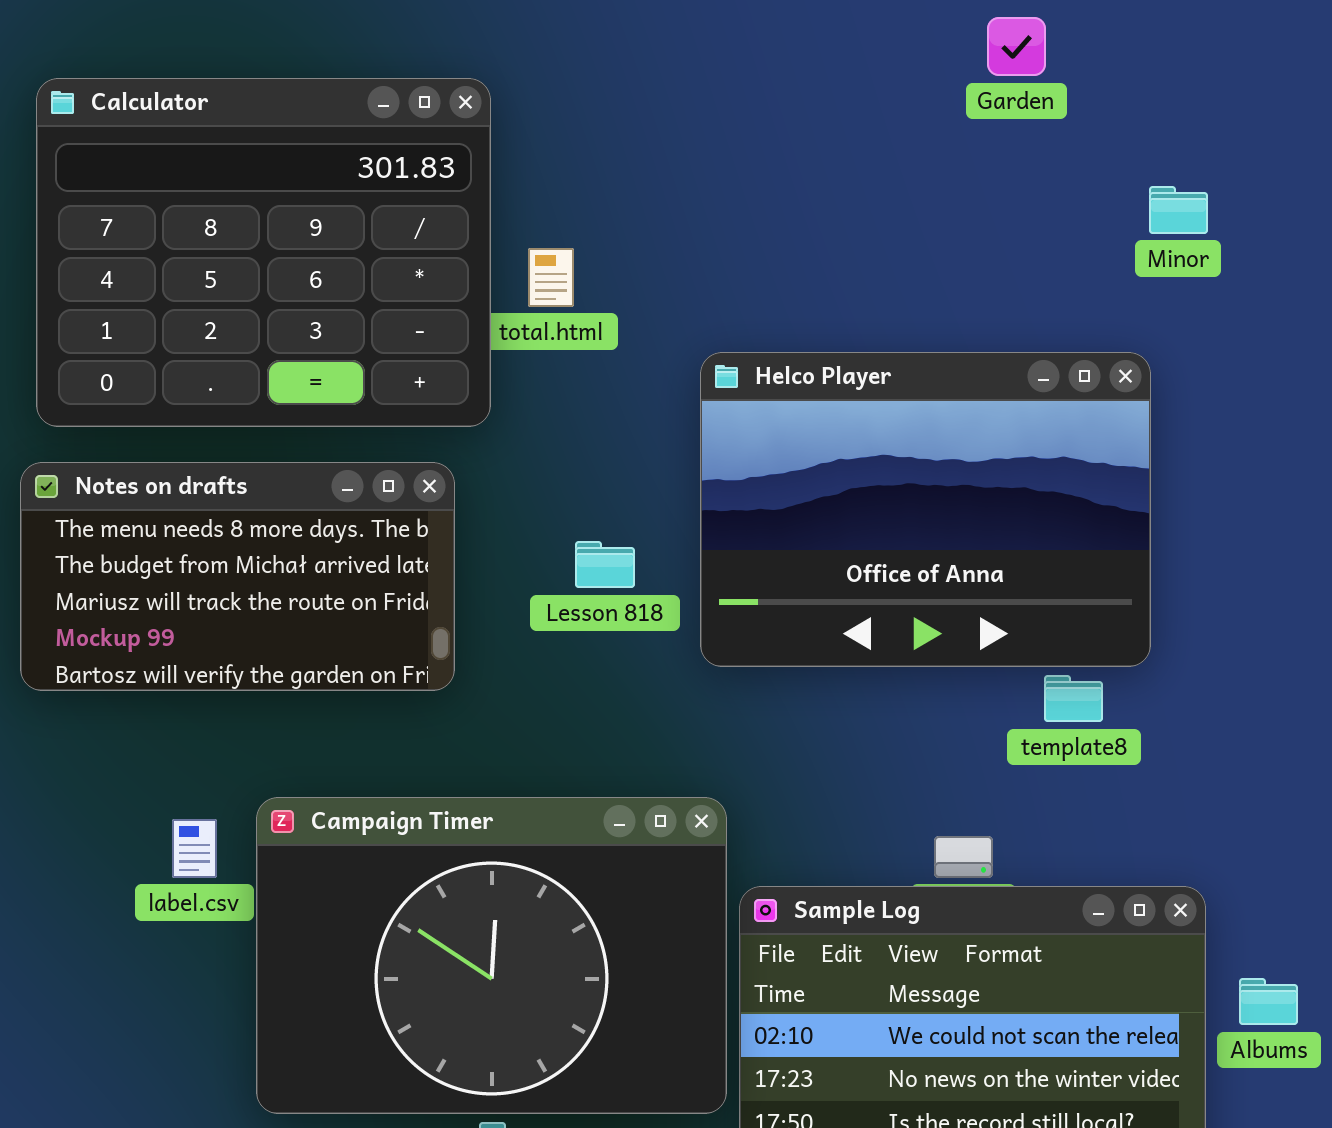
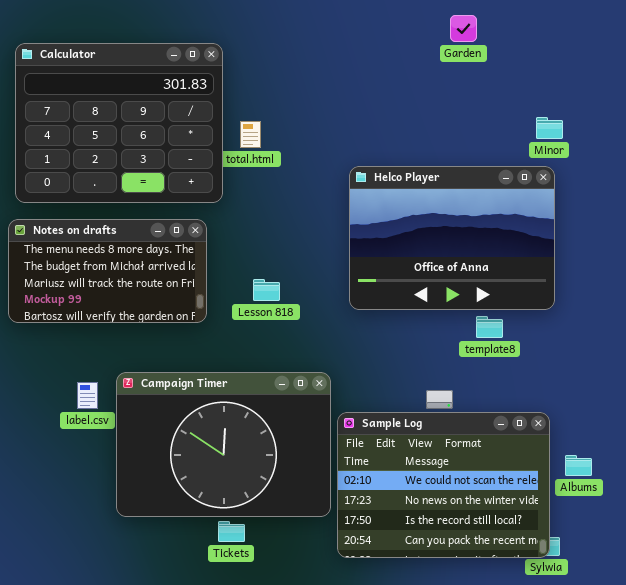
Minor: [1149,186,1208,234] -> [536,117,563,139], moved
Helco Player: [700,352,1151,667] -> [349,166,555,310], moved
Lesson 818: [575,541,635,588] -> [253,279,280,301], moved

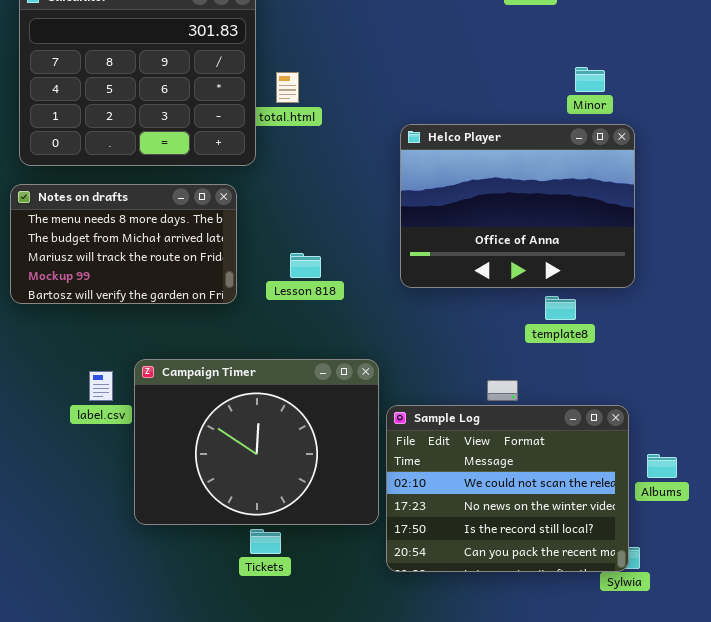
Minor: [536,117,563,139] -> [575,67,605,92], moved

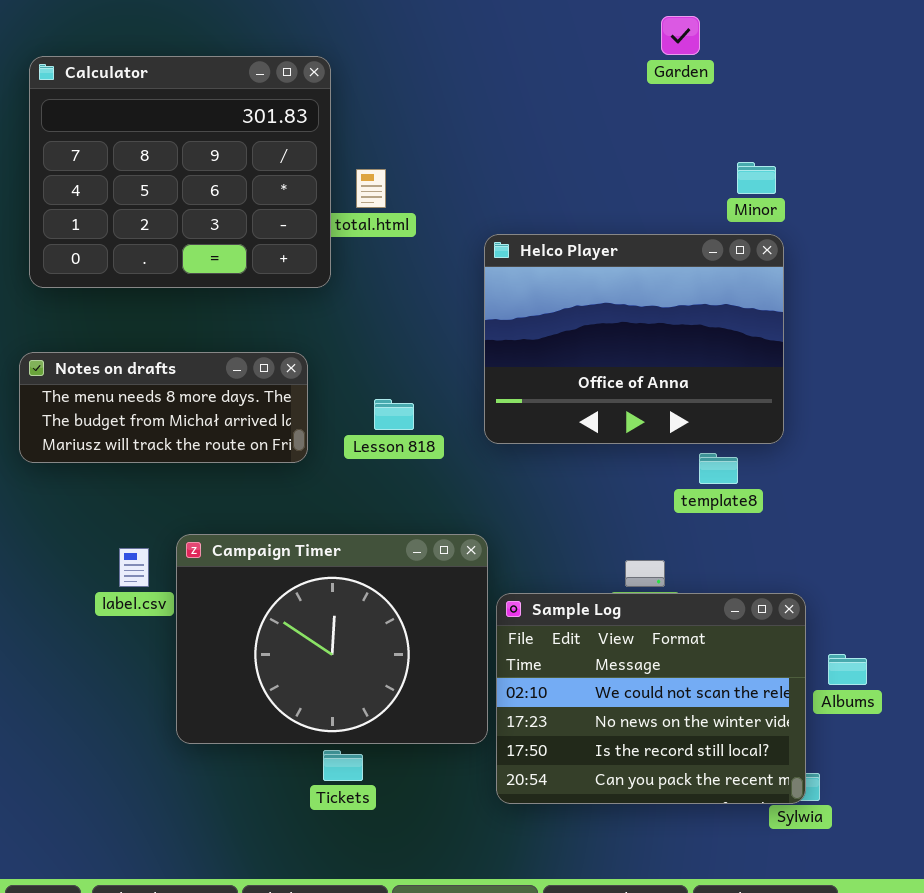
Helco Player: [400,124,635,288] -> [484,234,784,444], moved
Notes on drafts: [10,184,237,304] -> [19,352,308,463], resized

